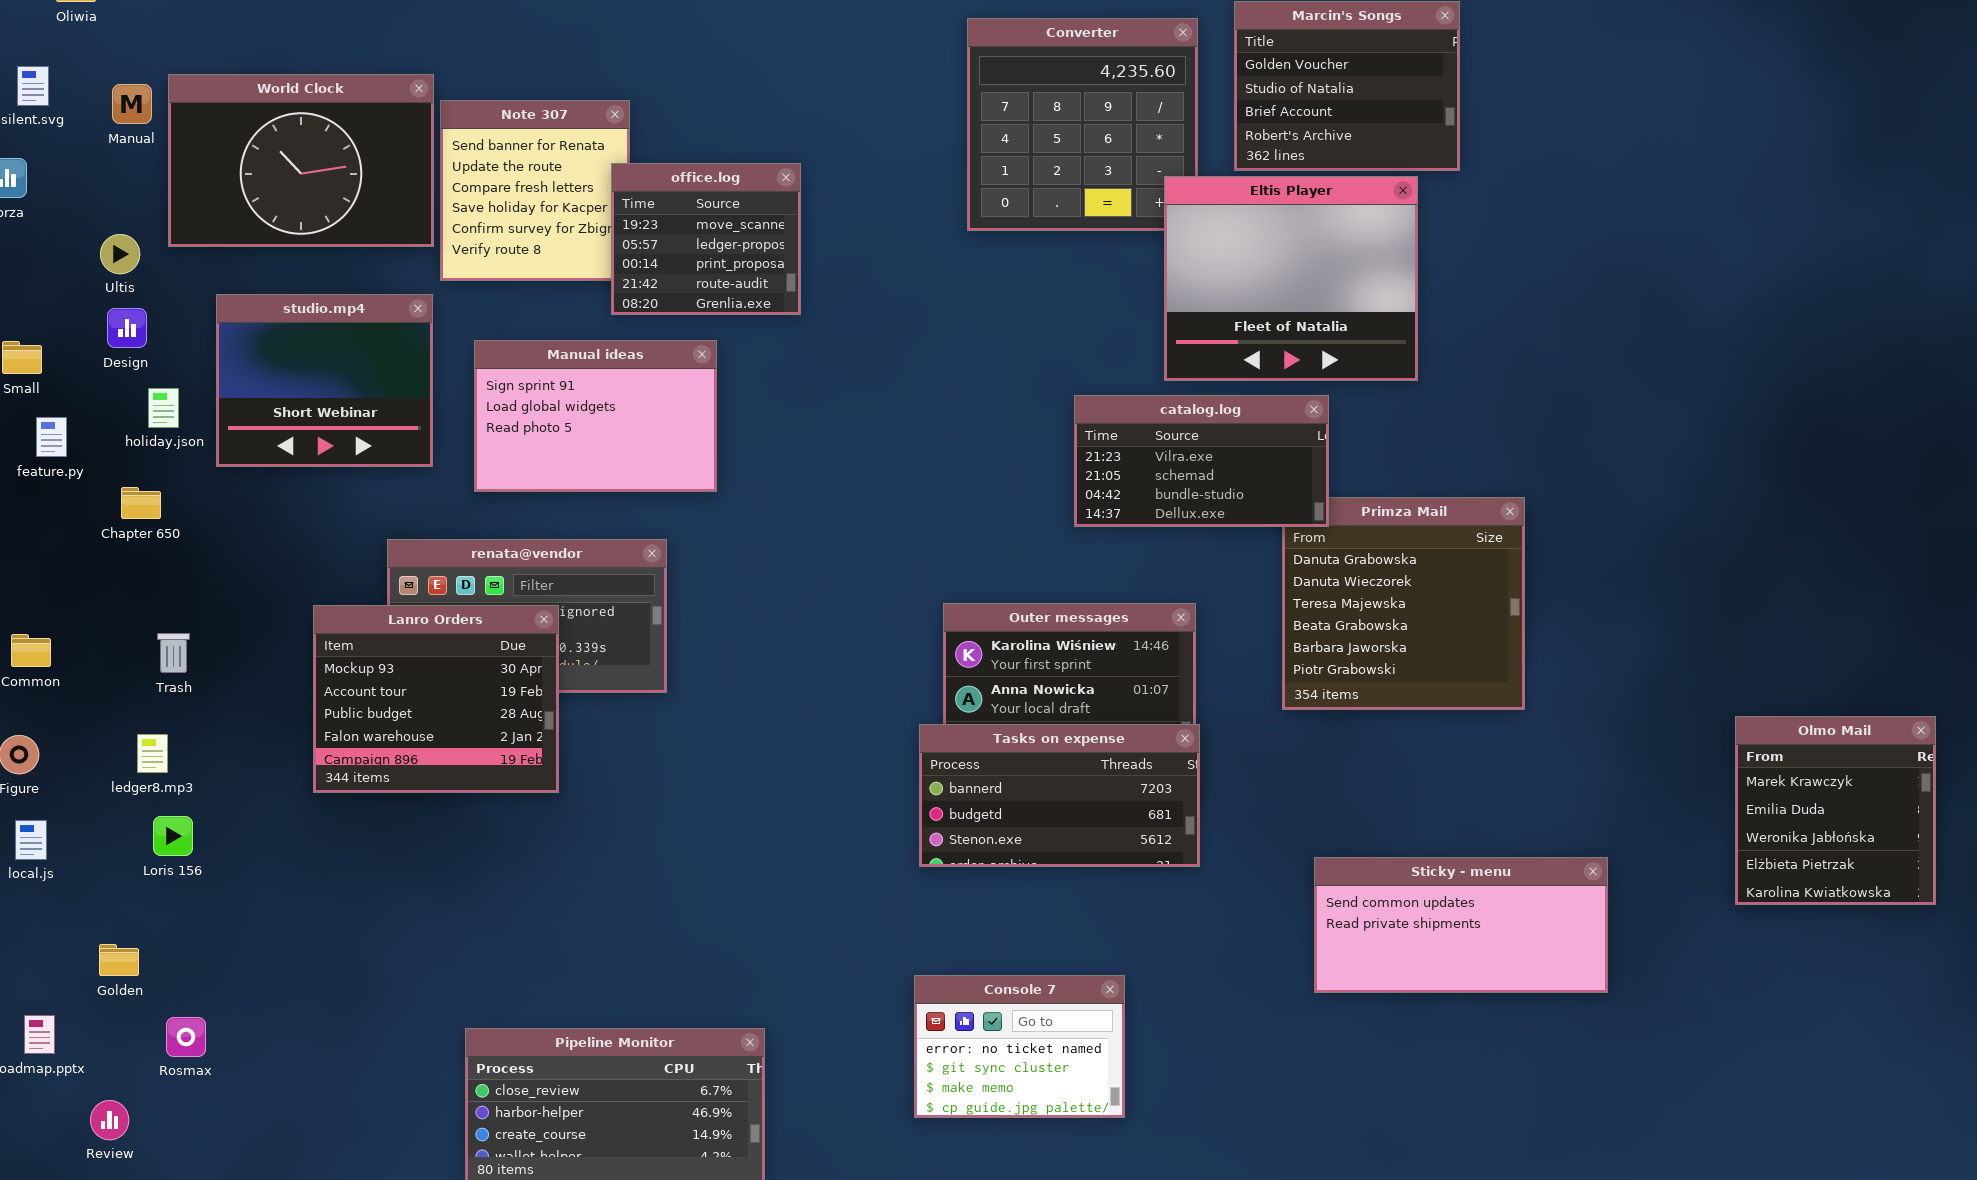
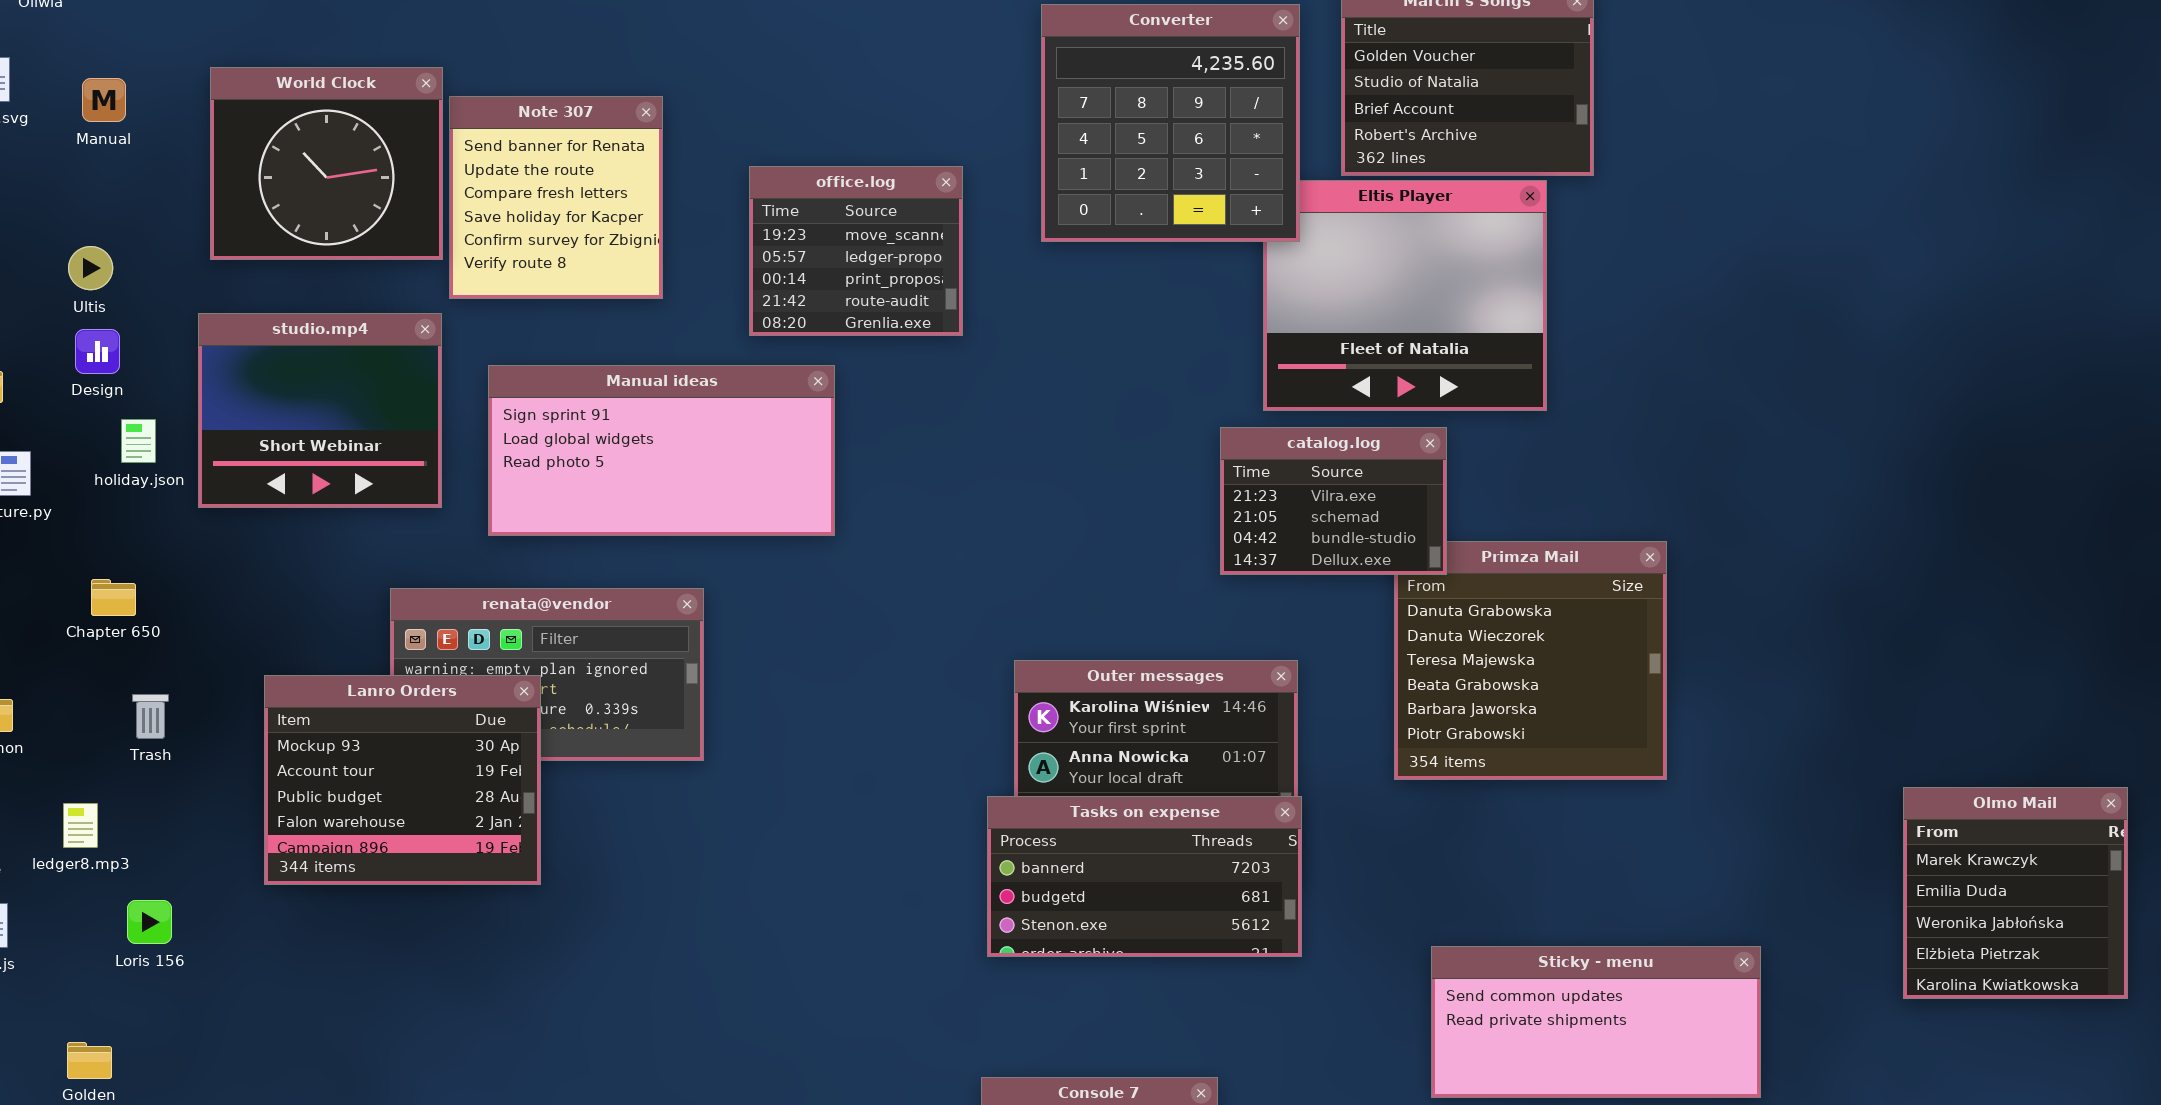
Converter: [967,18,1198,231] -> [1041,4,1300,242], raised
World Clock: [168,74,434,247] -> [210,67,443,260], resized
office.log: [611,163,801,315] -> [749,166,963,336], moved
Manual ideas: [474,340,717,492] -> [488,365,835,536], resized
catalog.log: [1074,395,1329,527] -> [1220,427,1447,575], resized
Chapter 650: [121,487,161,519] -> [91,579,136,616], moved
Lanro Orders: [313,605,559,793] -> [264,675,541,885], moved
ledger8.mp3: [137,734,168,773] -> [63,803,98,848], moved

